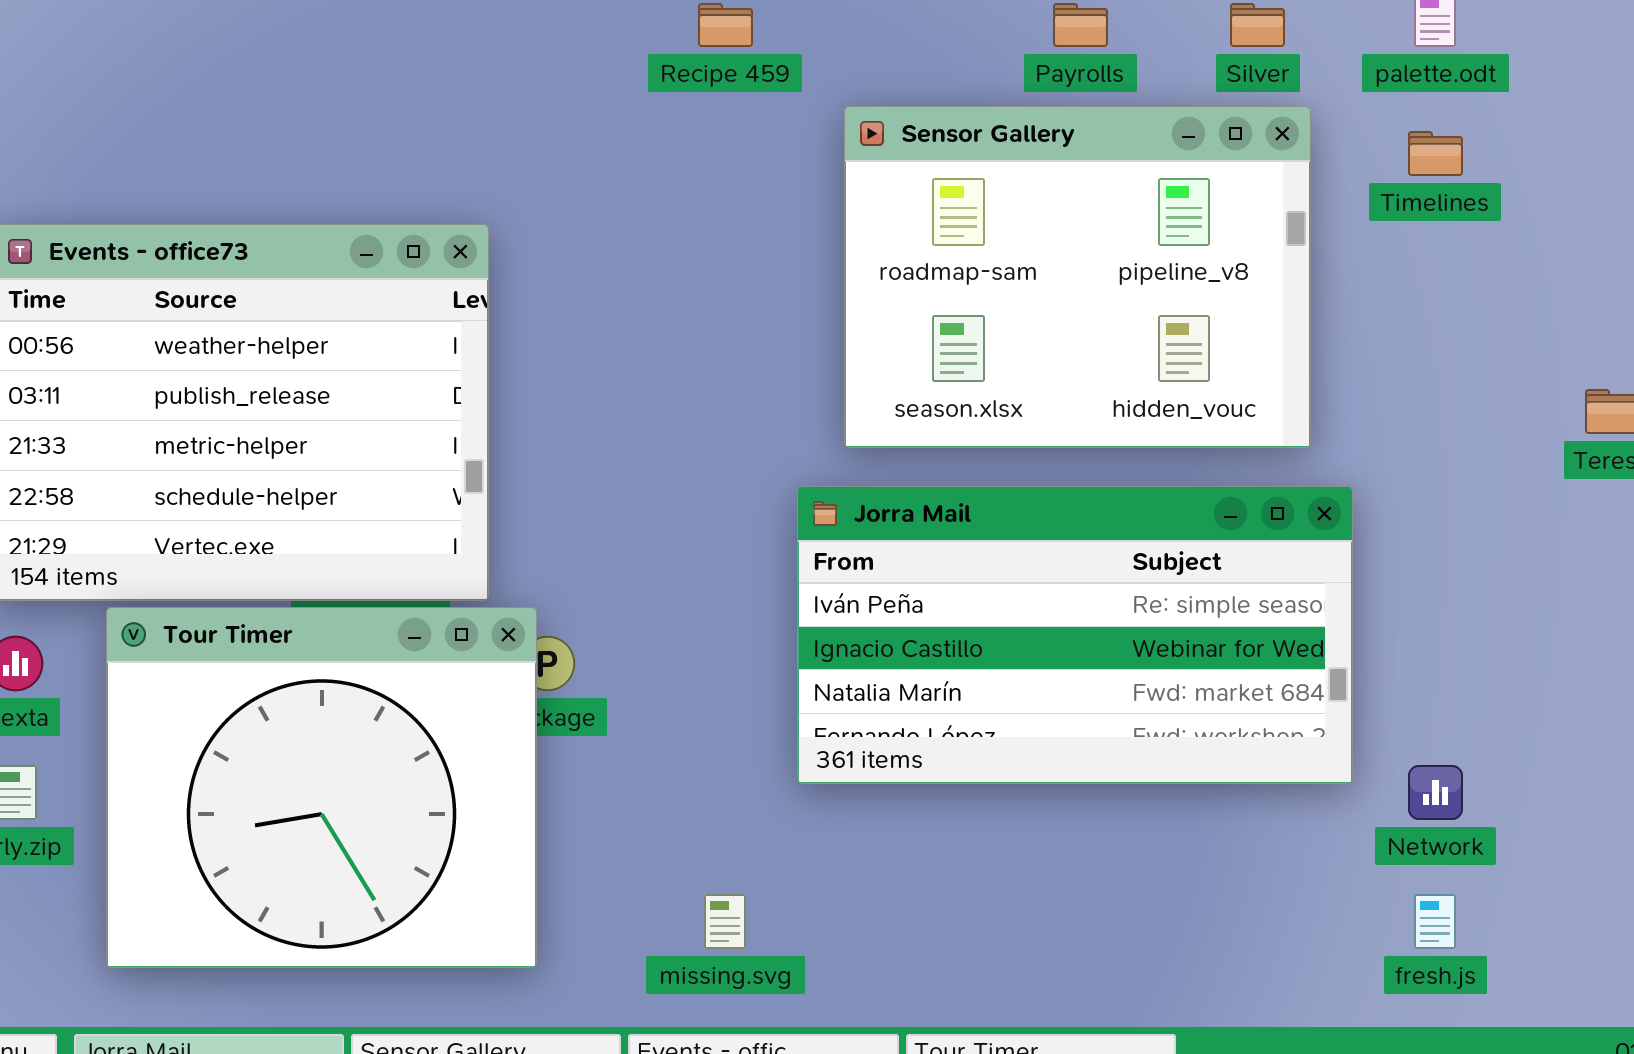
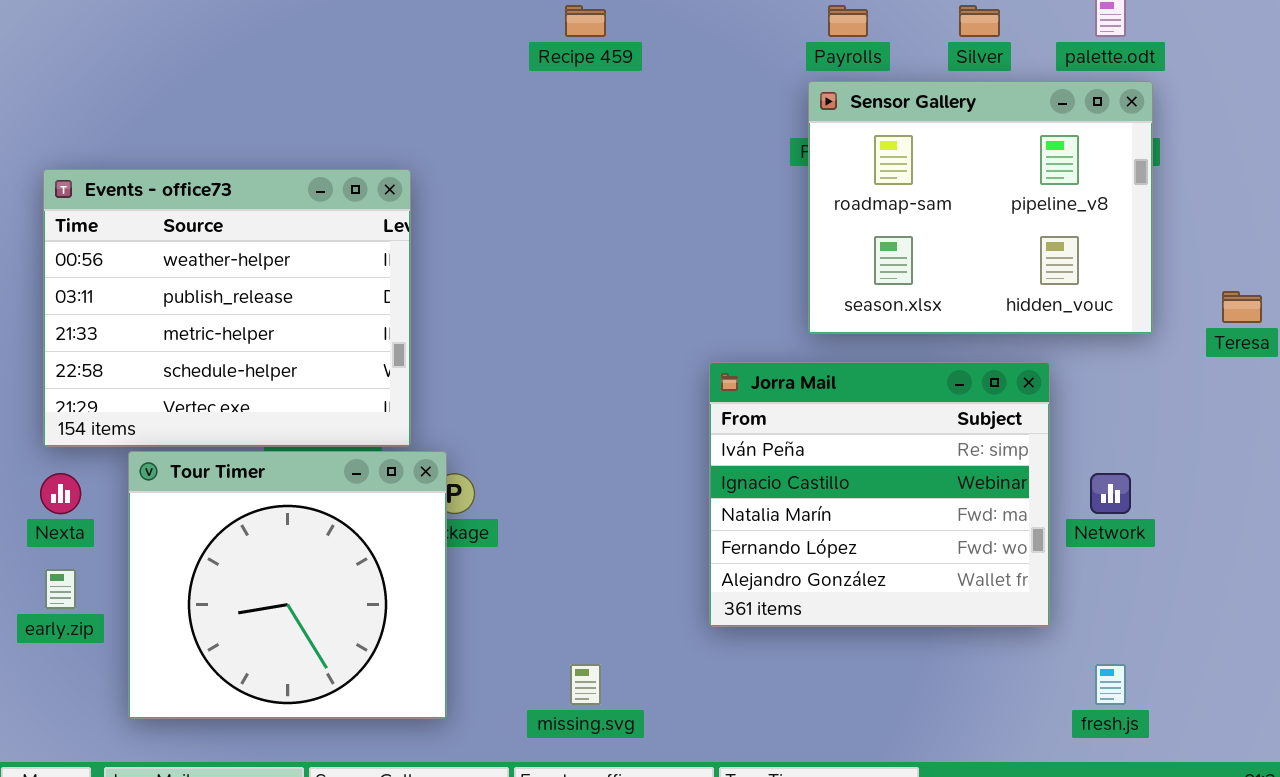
Sensor Gallery: [844,106,1311,448] -> [808,81,1153,334], moved
Jorra Mail: [797,486,1353,784] -> [709,362,1050,627], resized
Network: [1408,765,1463,820] -> [1090,473,1131,514], moved

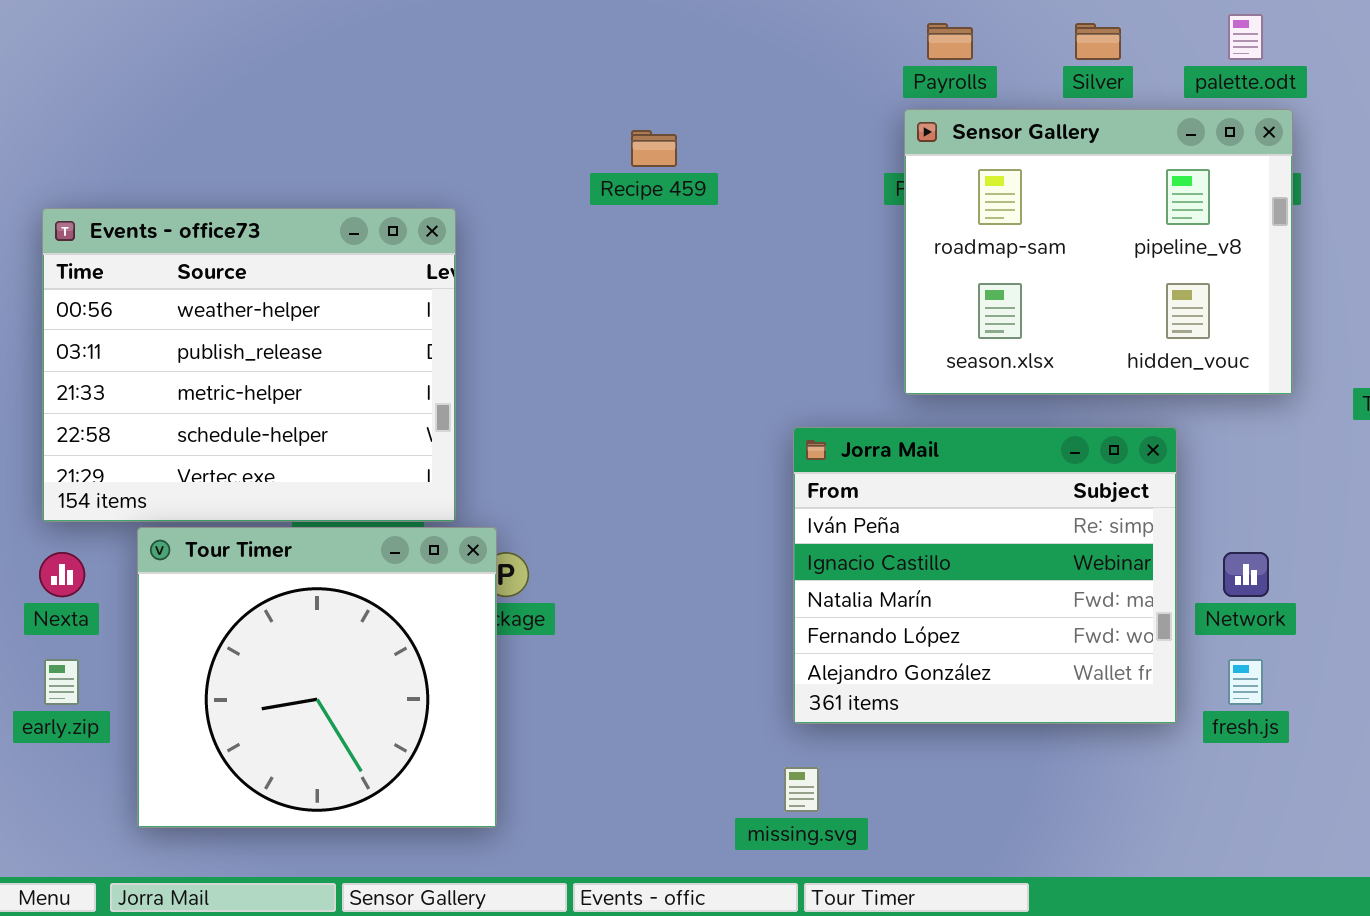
Recipe 459: [565,5,606,37] -> [631,130,677,167], moved
missing.svg: [570,664,601,705] -> [784,767,819,812], moved
fresh.js: [1095,664,1126,705] -> [1228,659,1263,705], moved

